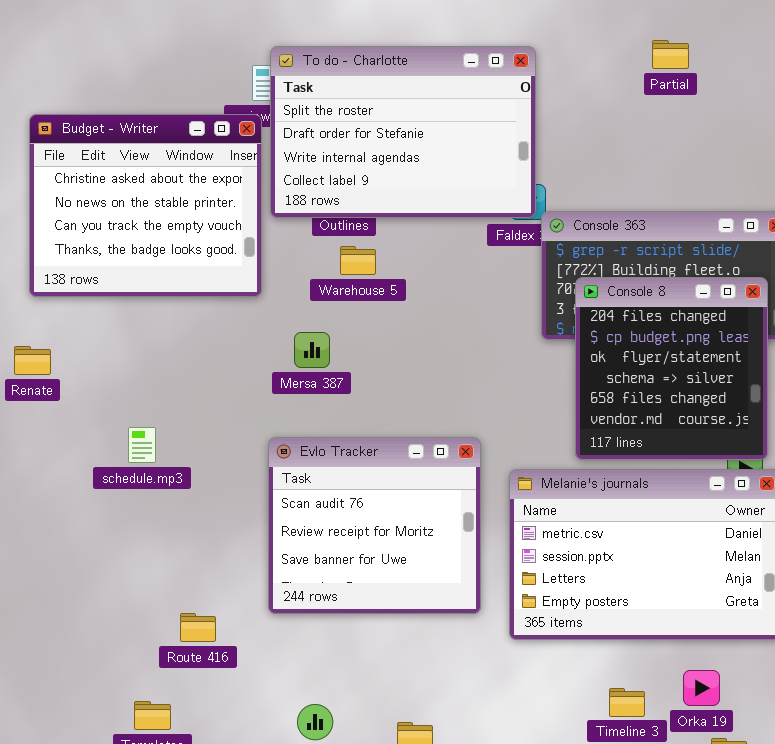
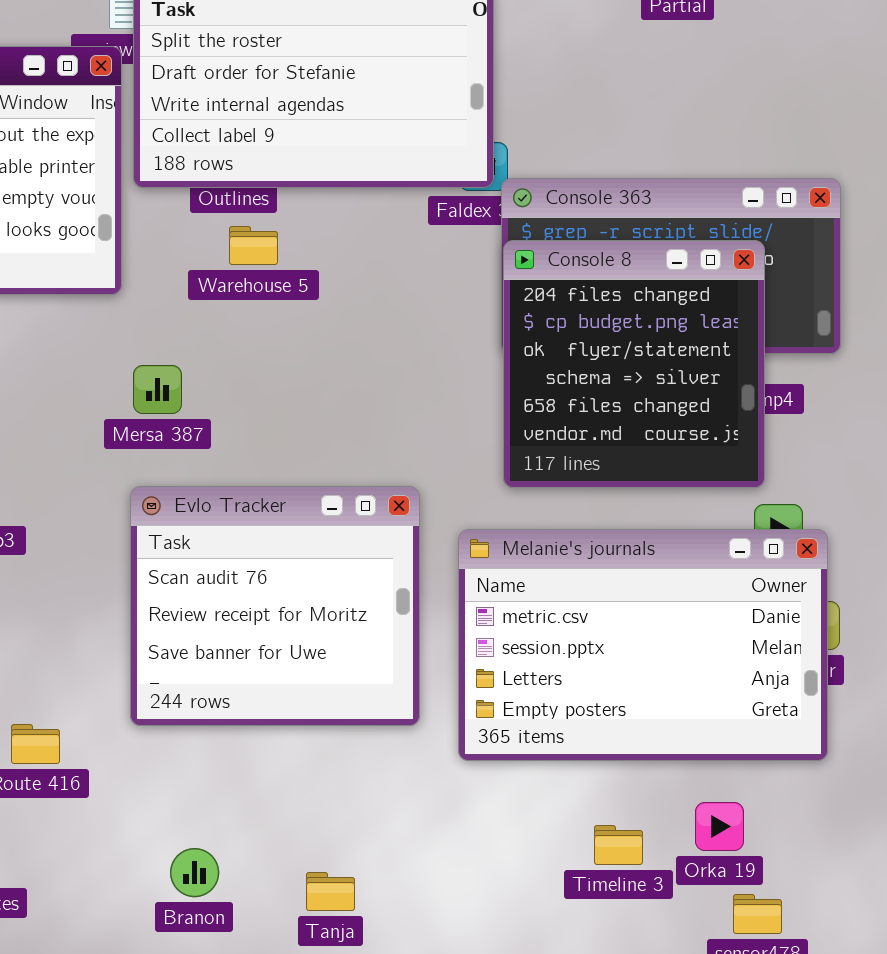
Console 8: [575,277,768,460] -> [503,240,765,488], moved
Mersa 387: [294,332,330,368] -> [133,365,182,414], moved

